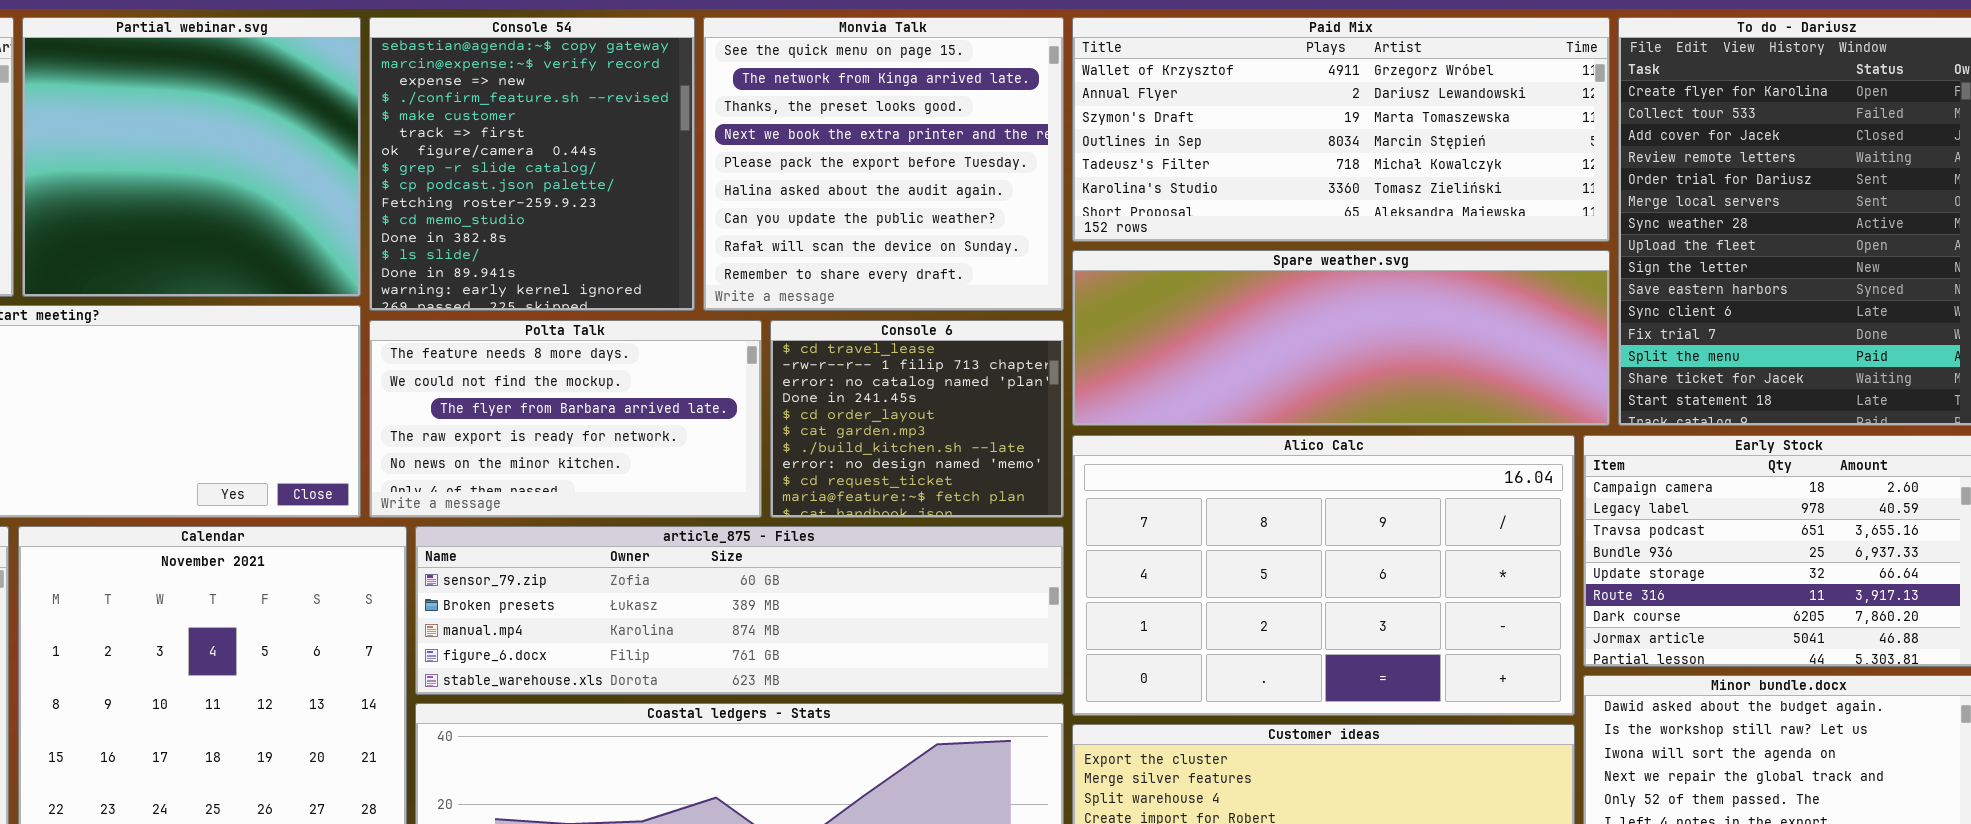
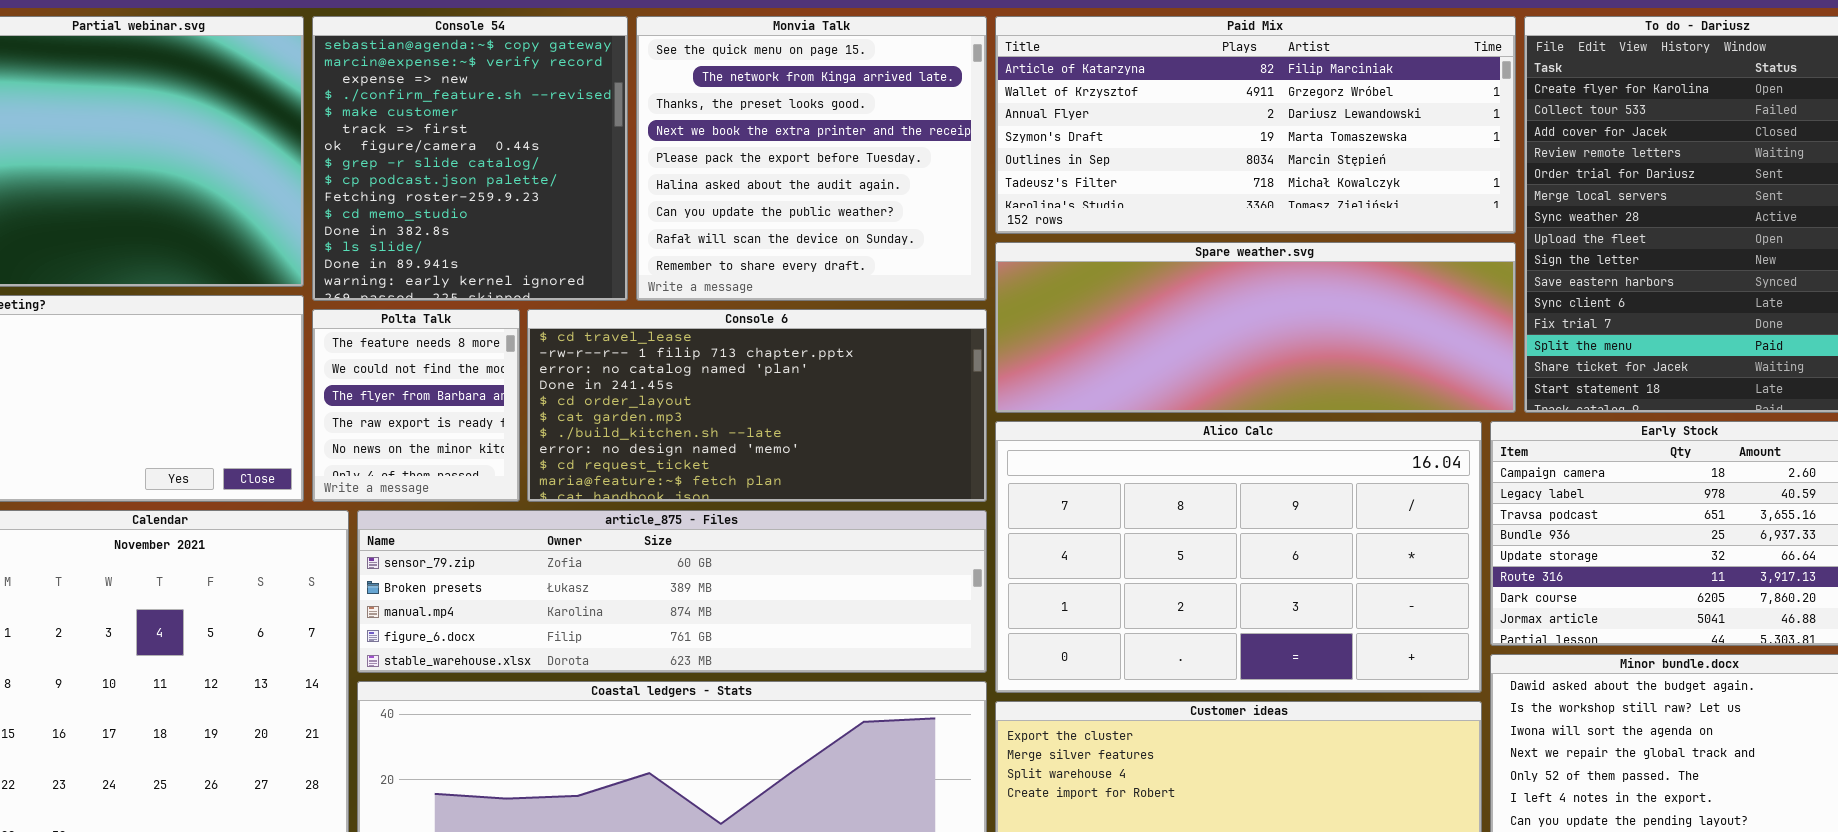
Paid Mix: [1072,17,1610,242] -> [995,16,1516,234], scrolled up 1 row
Polta Talk: [369,320,762,518] -> [312,309,520,502], resized
Console 6: [770,320,1064,518] -> [527,309,987,502], resized

